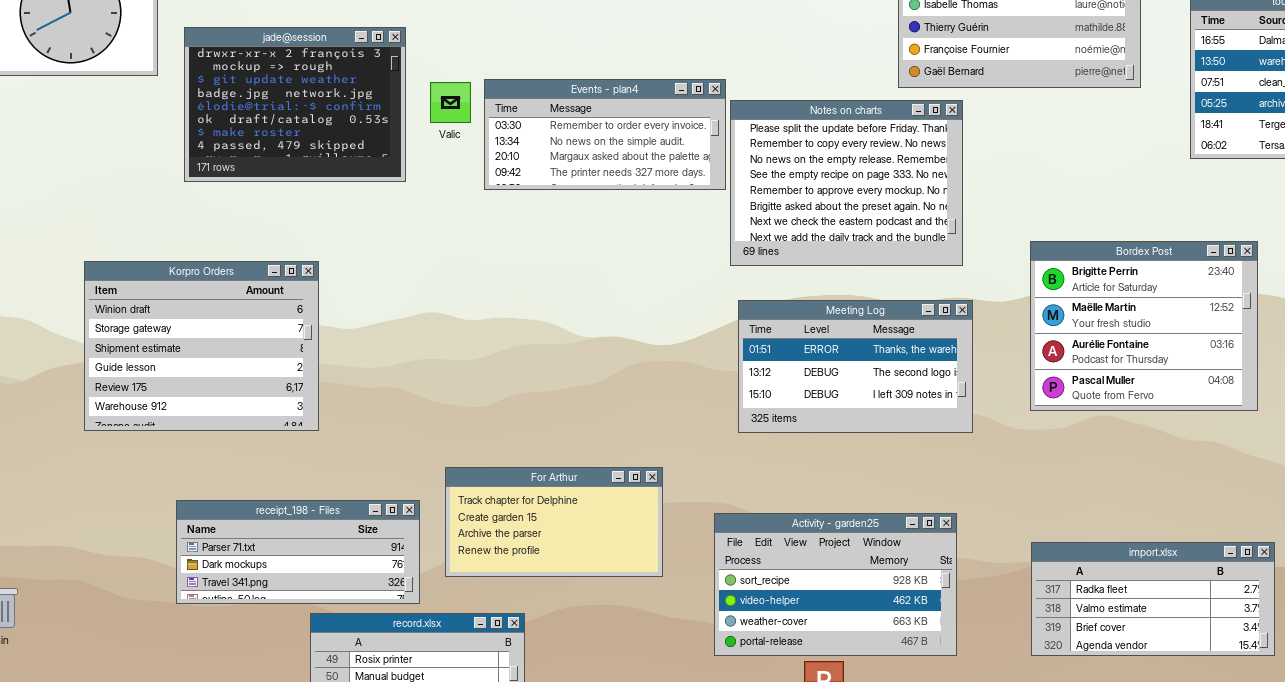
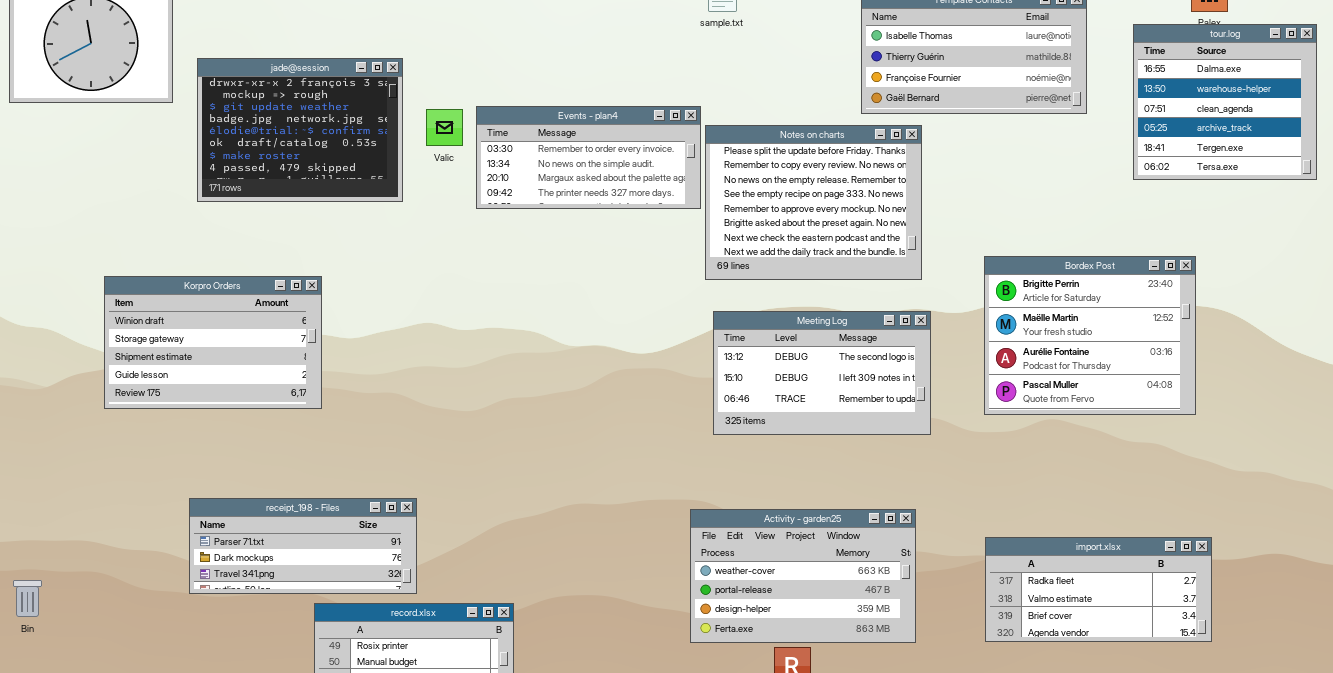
Korpro Orders: [84,261,319,431] -> [104,276,322,409], resized
Meeting Log: [738,300,973,433] -> [713,311,931,435], scrolled down 1 row
For Arthur: [445,467,663,577] -> none, closed
Activity - garden25: [714,513,957,656] -> [690,509,916,643], scrolled down 2 rows

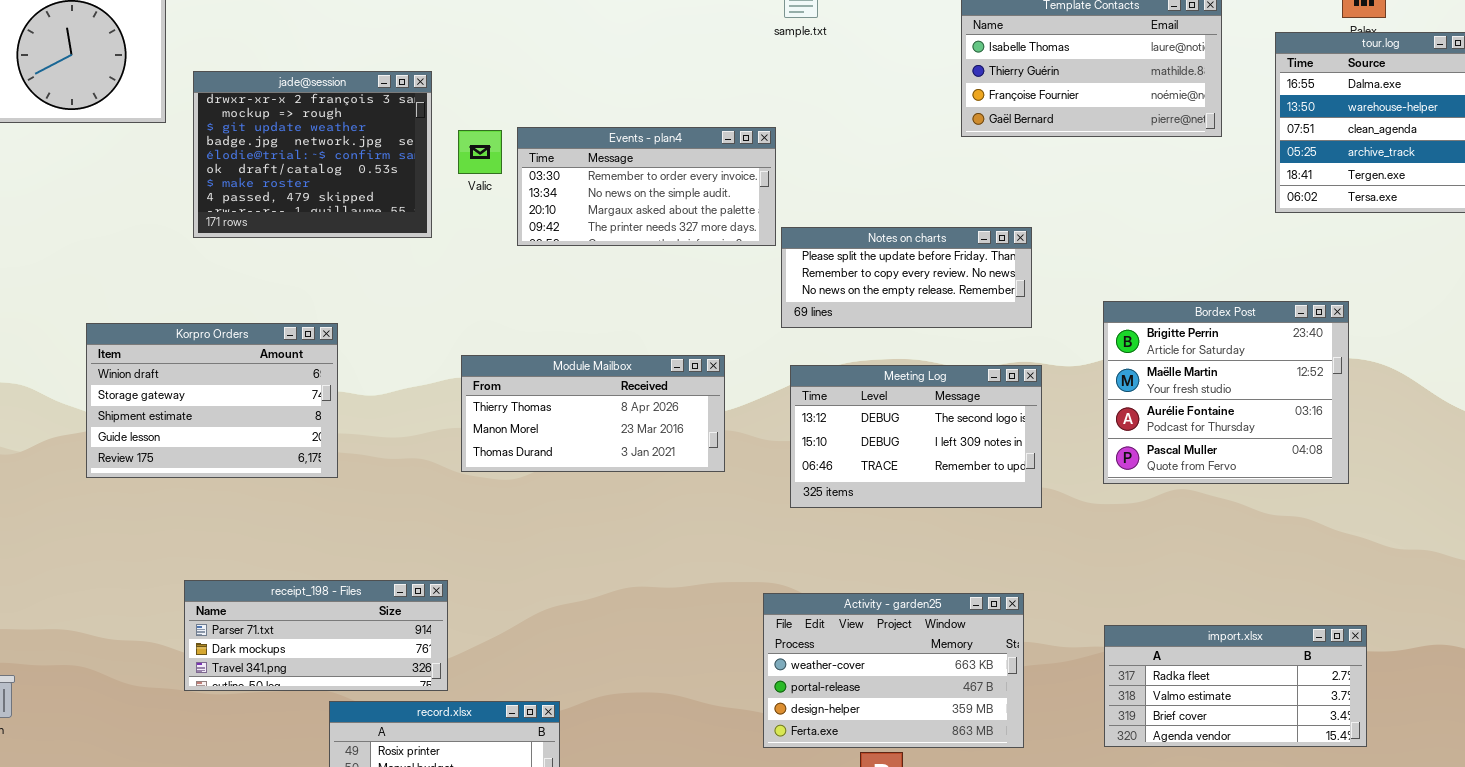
Notes on charts: [705,125,922,280] -> [781,227,1032,328], resized
Module Mailbox: none -> [461,355,725,472], opened

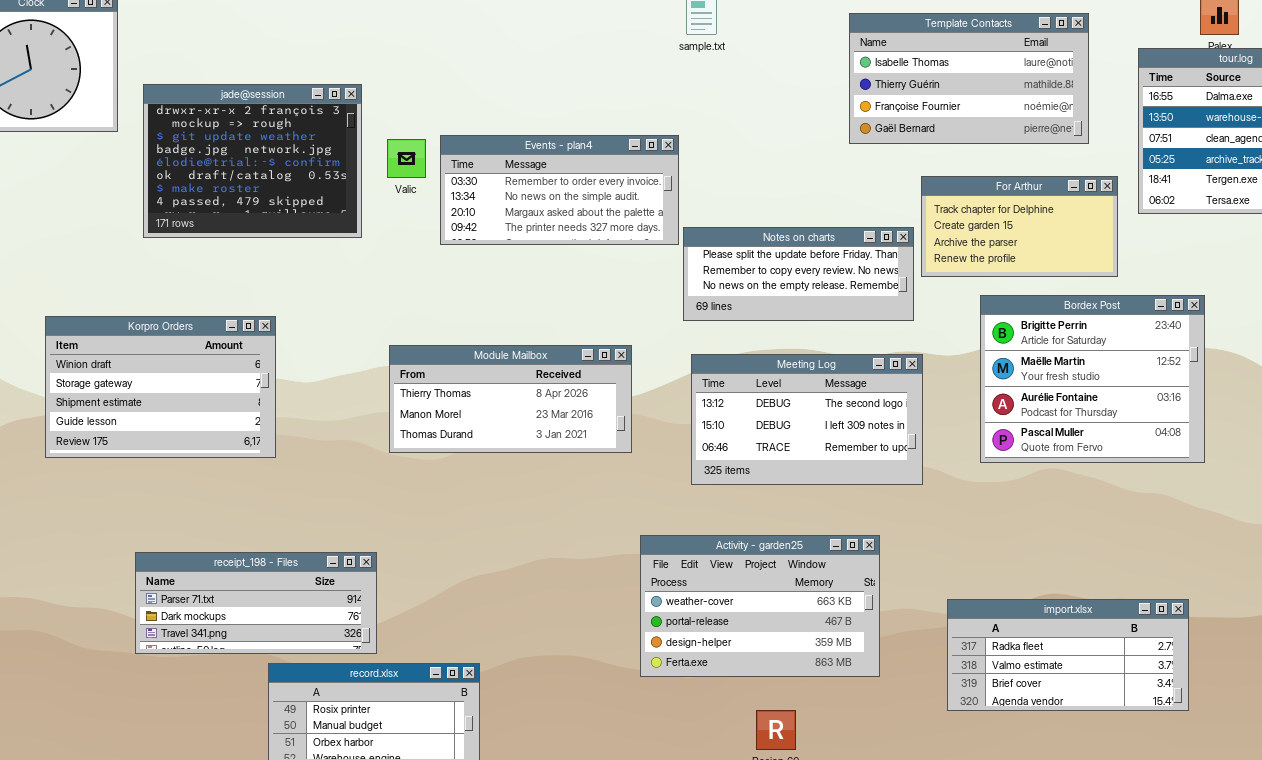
For Arthur: none -> [921,176,1118,277], opened
Activity - garden25: [763,593,1024,748] -> [640,535,880,677], moved
import.xlsx: [1104,625,1367,747] -> [947,599,1189,711], moved

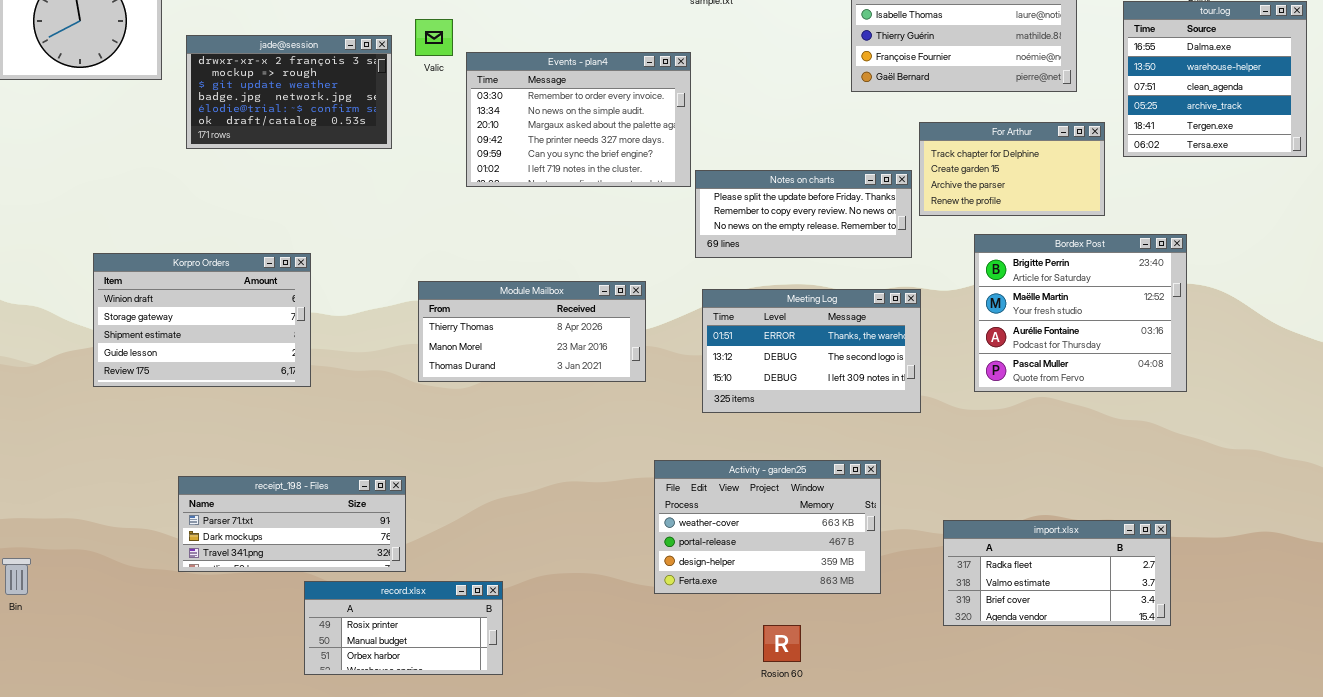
jade@session: [143,84,362,238] -> [186,35,392,149], resized
Events - plan4: [440,135,679,245] -> [466,52,691,187], resized
Valic: [387,139,426,178] -> [415,19,453,56], moved
Meeting Log: [691,354,923,485] -> [702,289,921,413], scrolled up 1 row

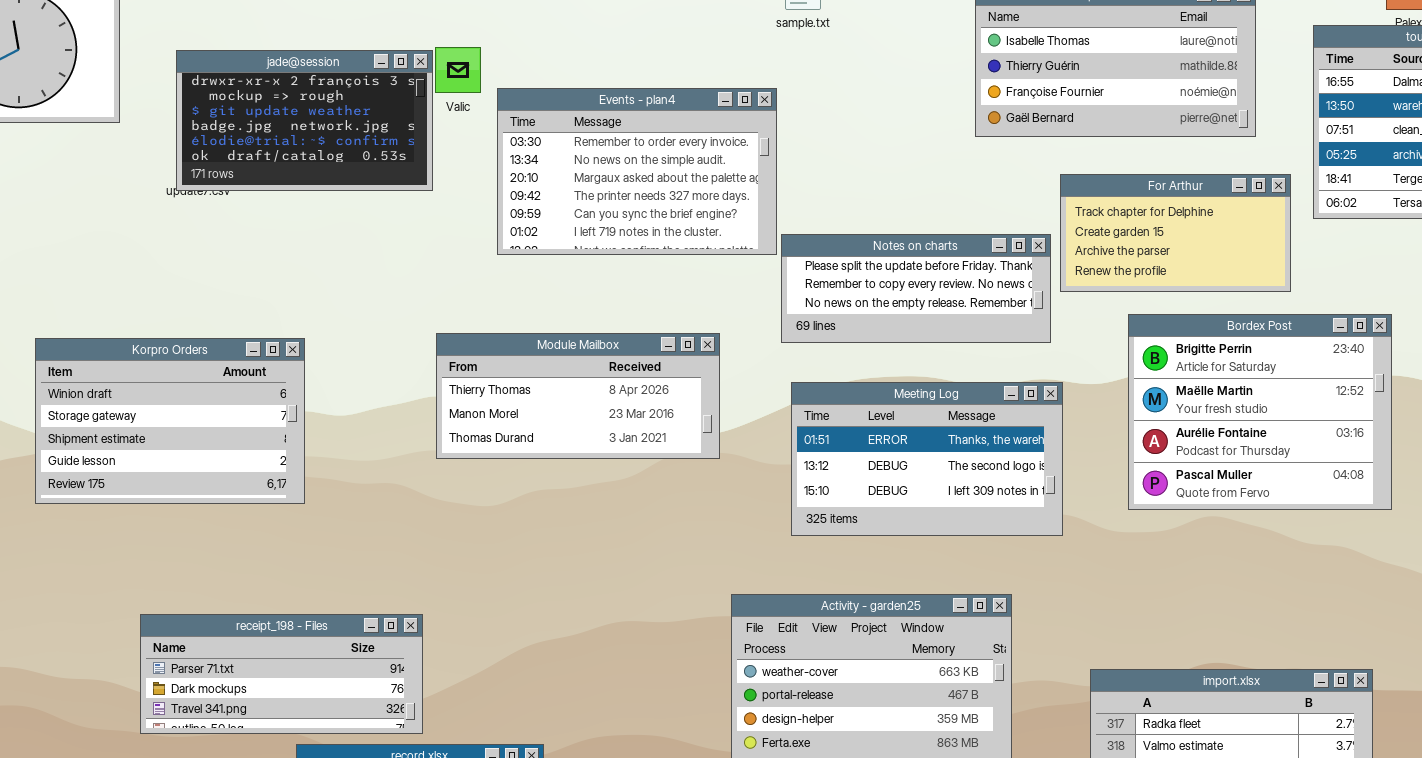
jade@session: [186,35,392,149] -> [176,50,433,191], moved
Module Mailbox: [418,281,646,382] -> [436,333,720,459], moved

